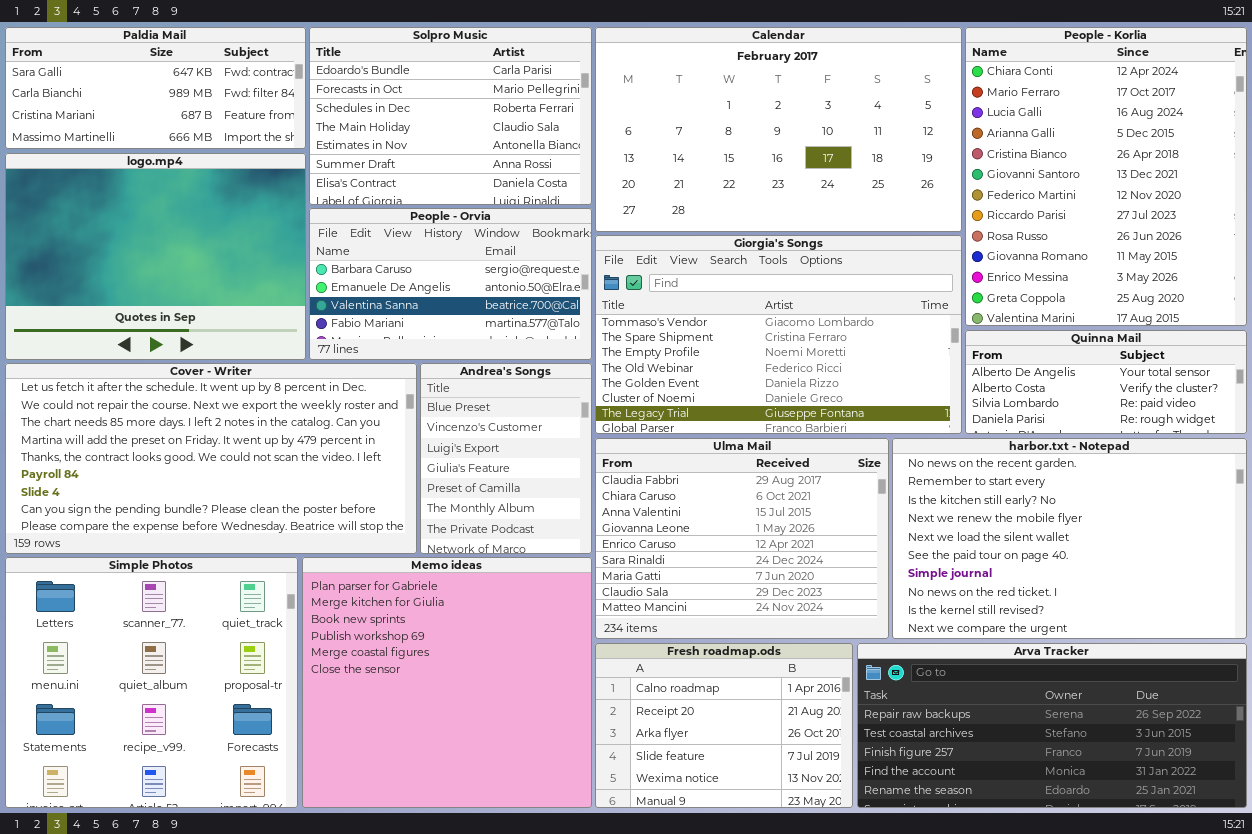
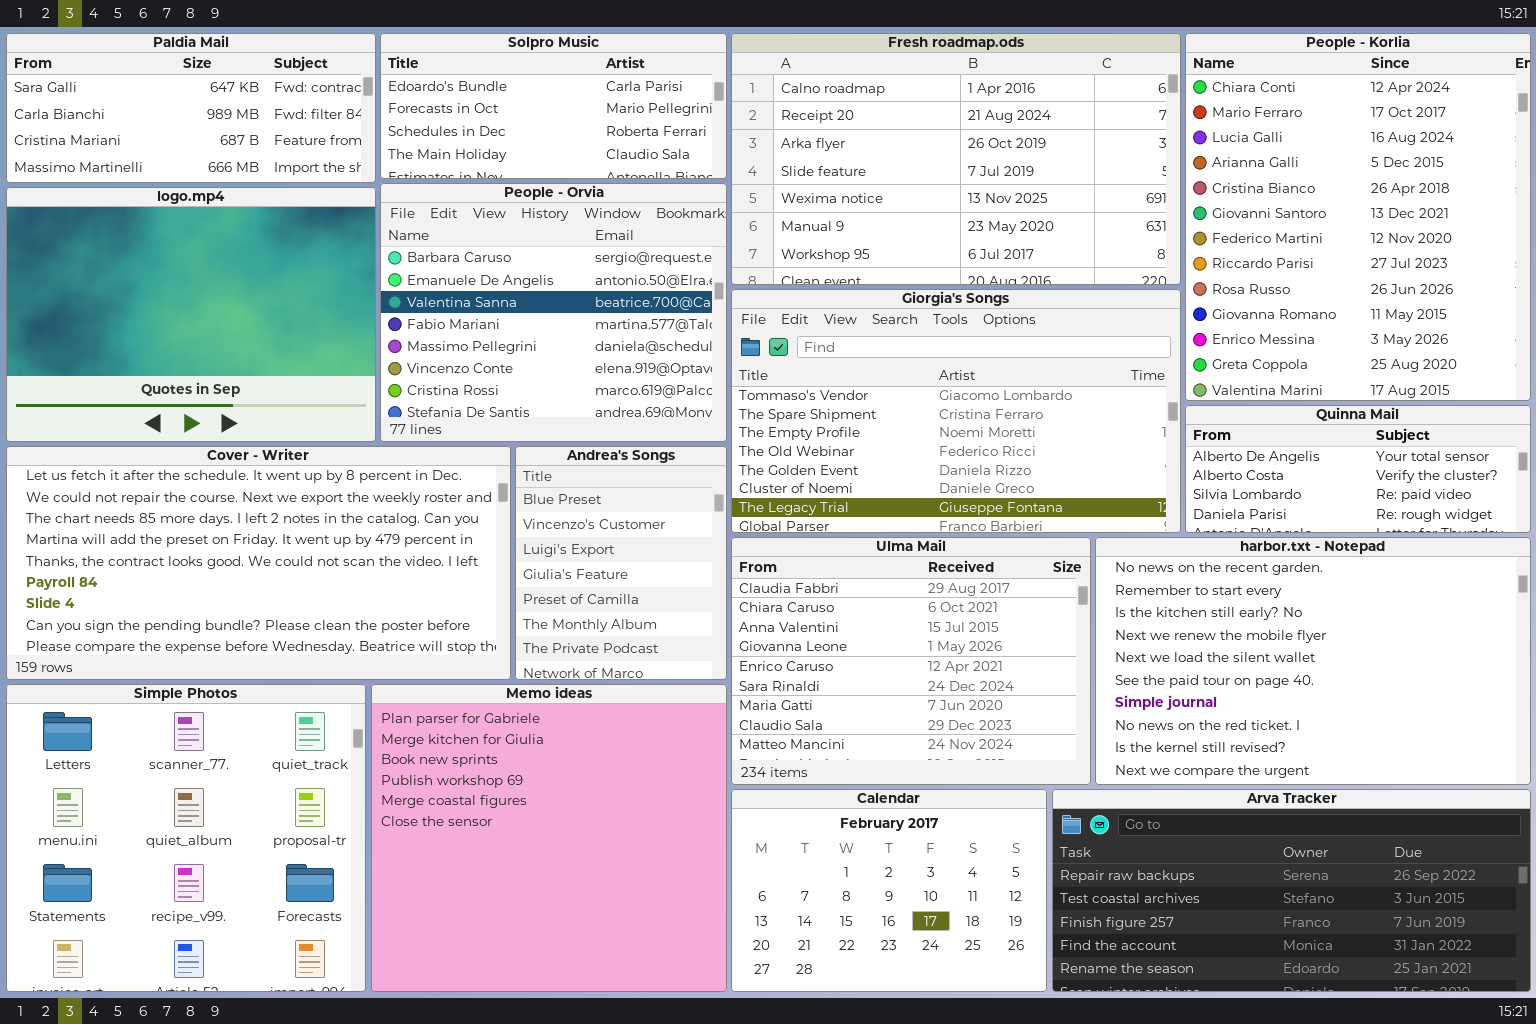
Solpro Music: [309,27,592,205] -> [380,33,727,179], resized
Calendar: [595,27,962,232] -> [731,789,1047,992], moved, resized
People - Orvia: [309,208,592,360] -> [380,183,727,442], resized
Fresh roadmap.ods: [595,643,853,808] -> [731,33,1181,285], moved, resized

